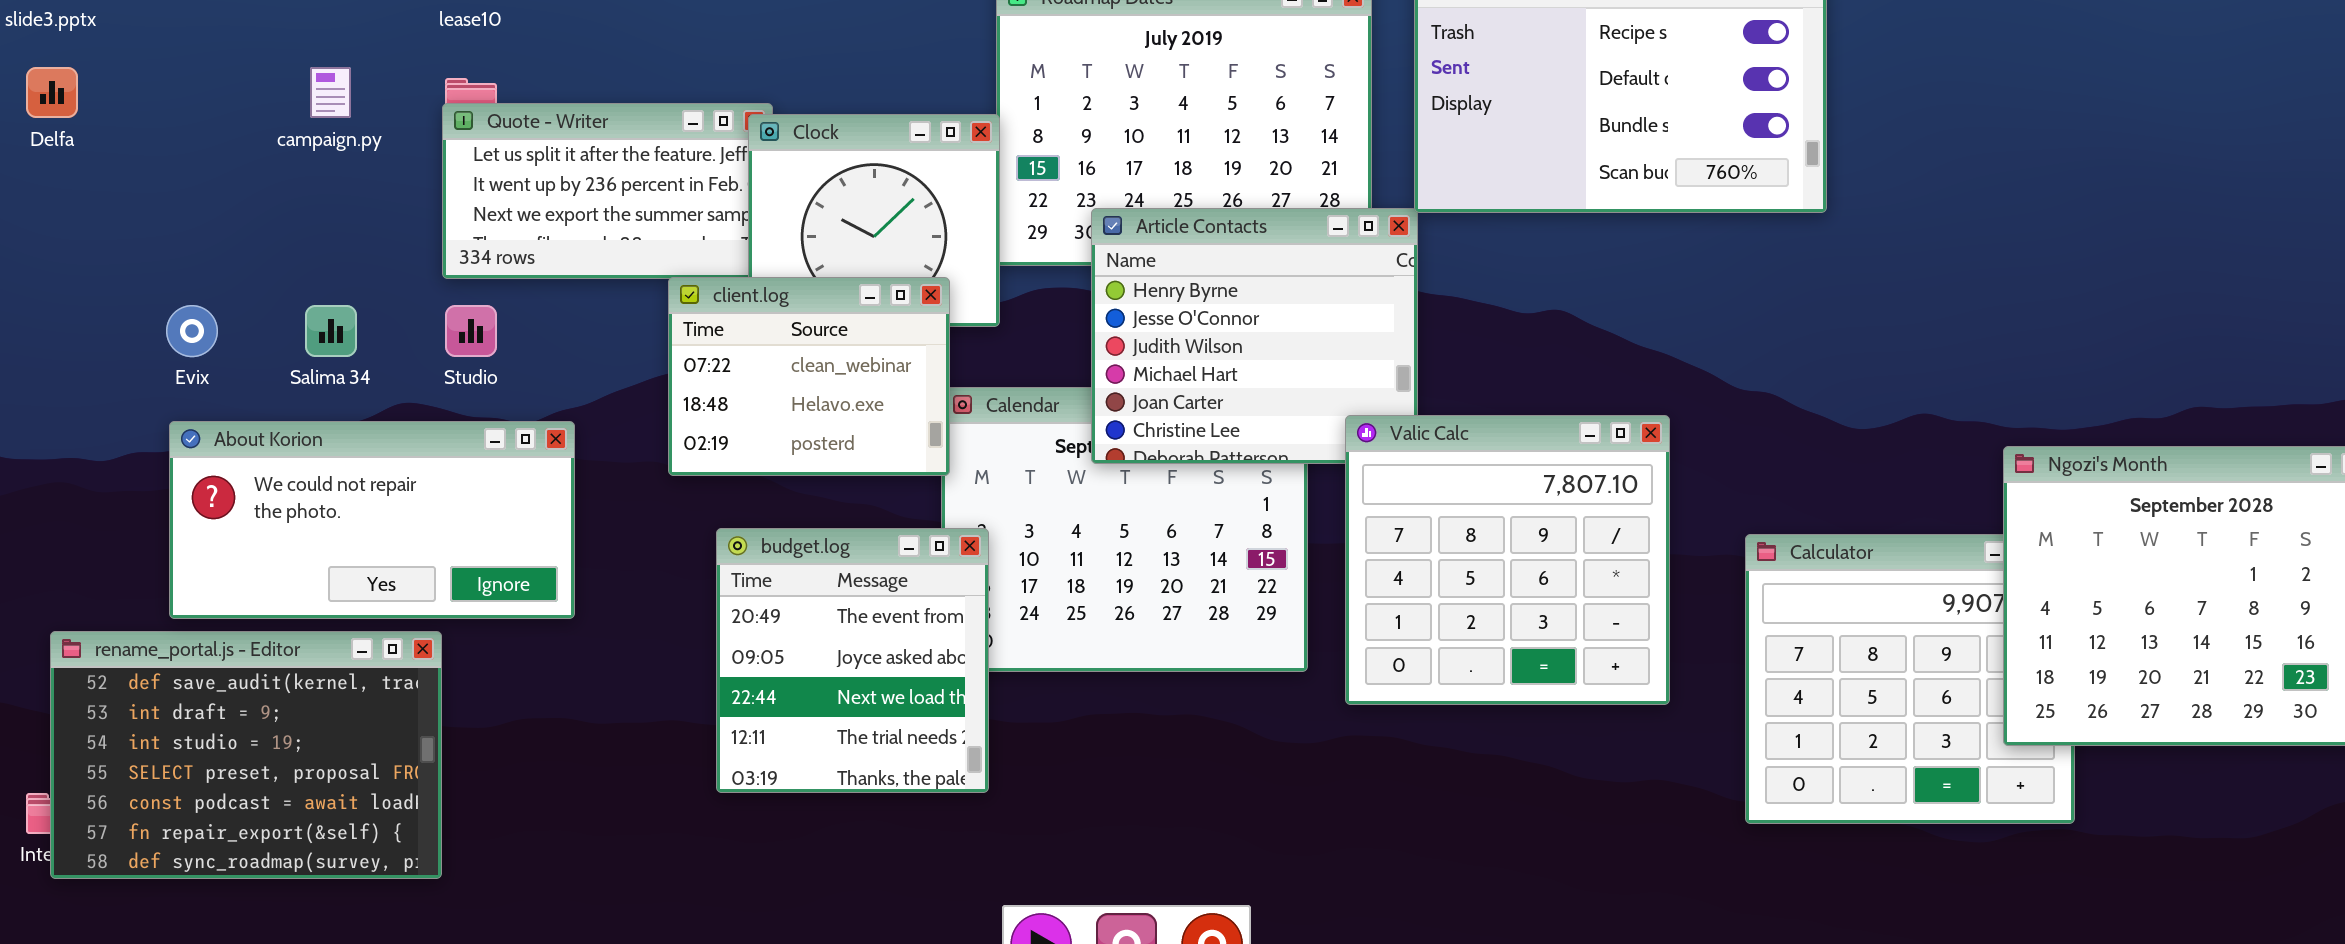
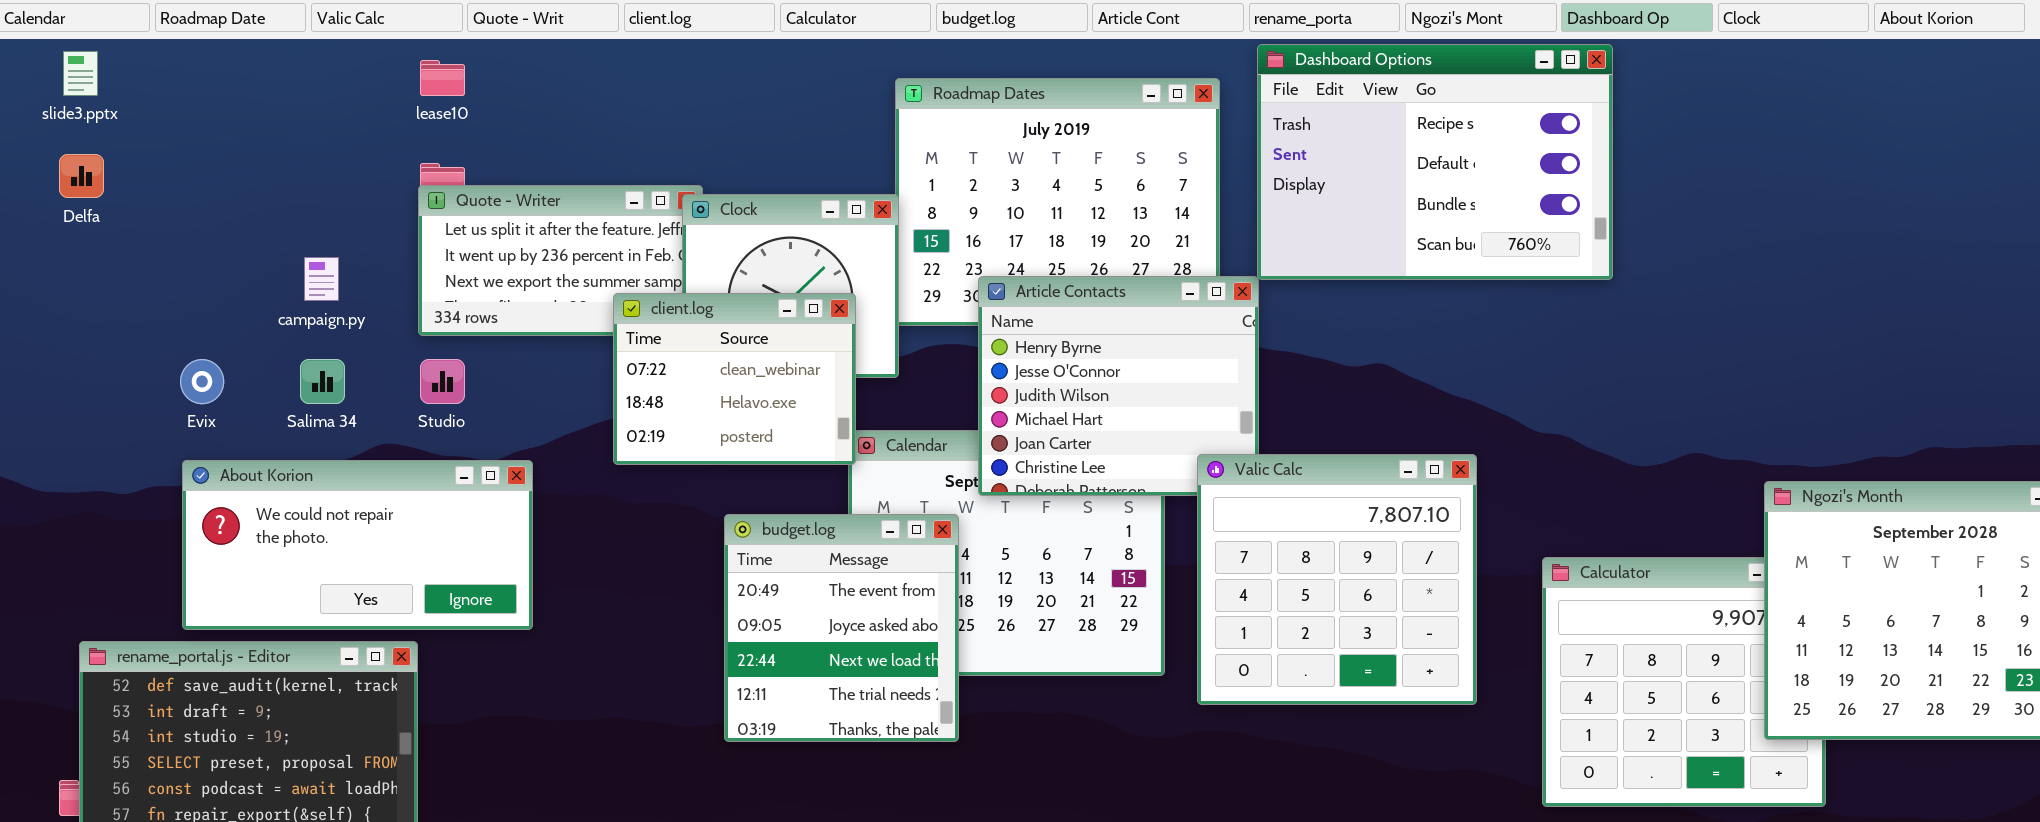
campaign.py: [310,67,351,118] -> [304,257,339,301], moved
client.log: [668,277,950,476] -> [613,293,856,465], moved
budget.log: [716,528,989,793] -> [724,514,959,742], moved

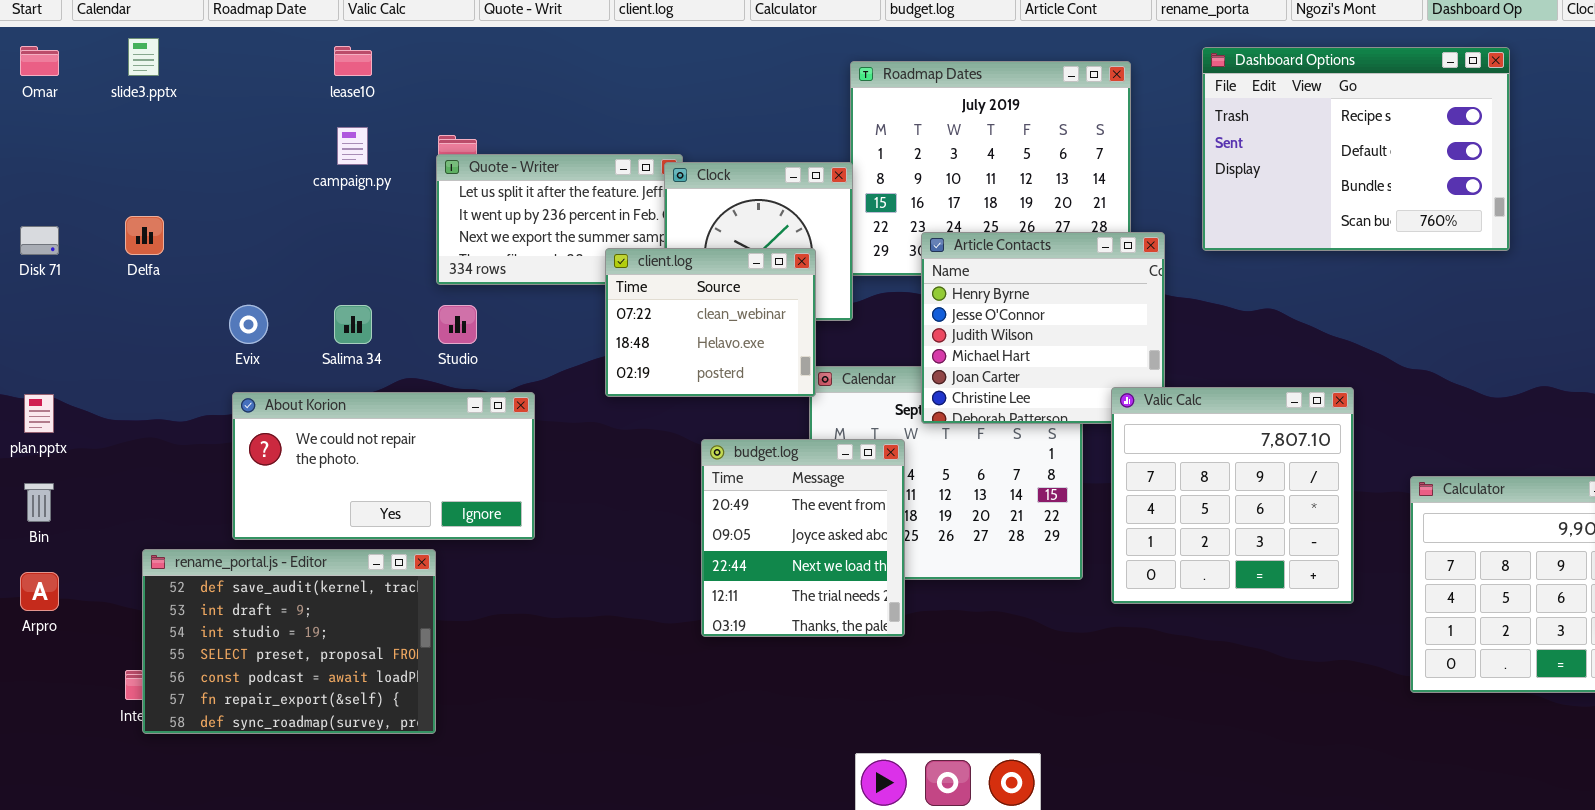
Dashboard Options: [1257,44,1613,280] -> [1202,47,1510,251], moved
lease10: [420,60,465,96] -> [334,46,372,76], moved
Delfa: [59,154,104,198] -> [125,216,164,255], moved
campaign.py: [304,257,339,301] -> [337,127,368,165], moved

